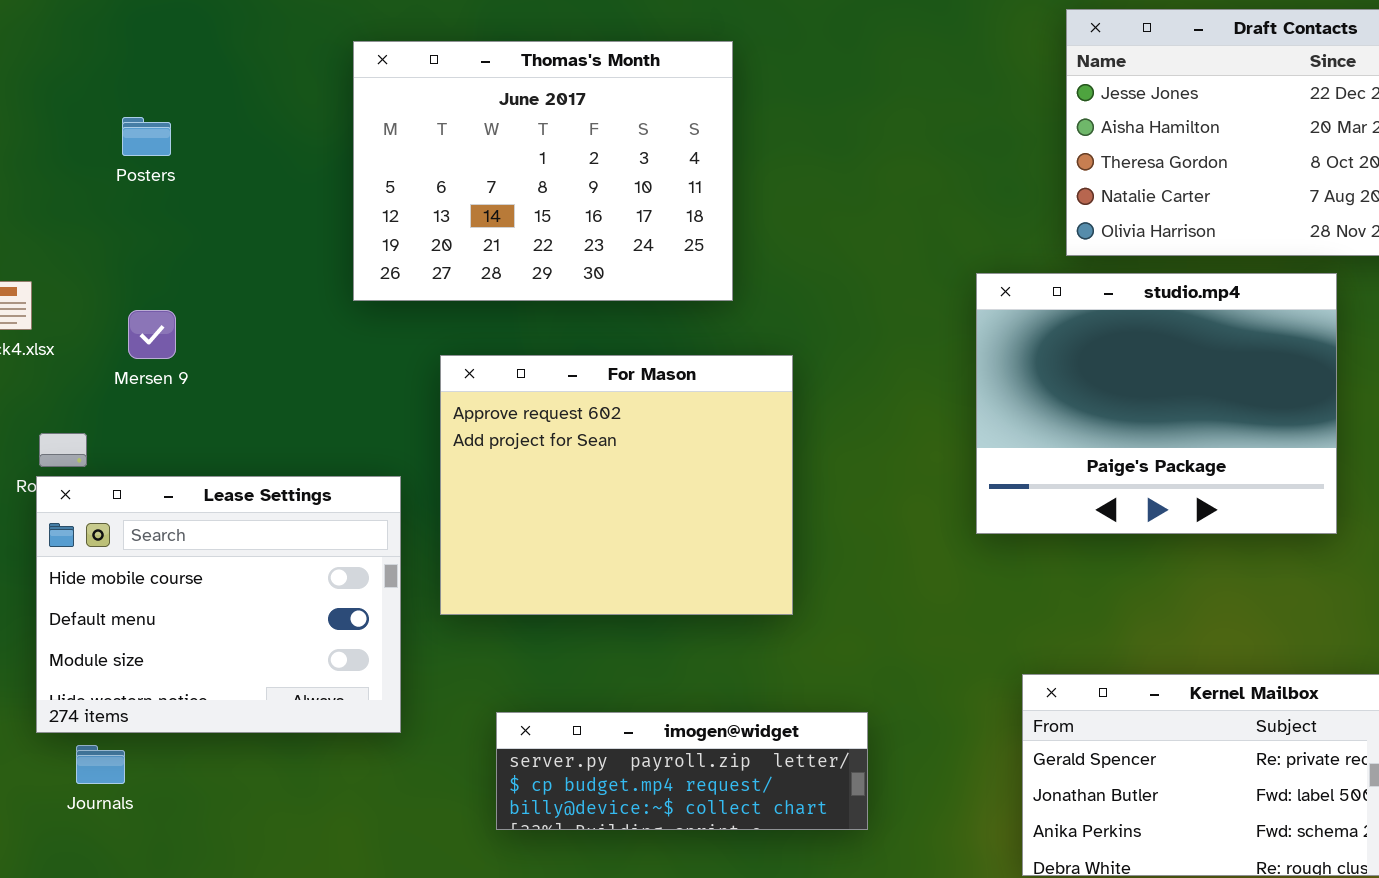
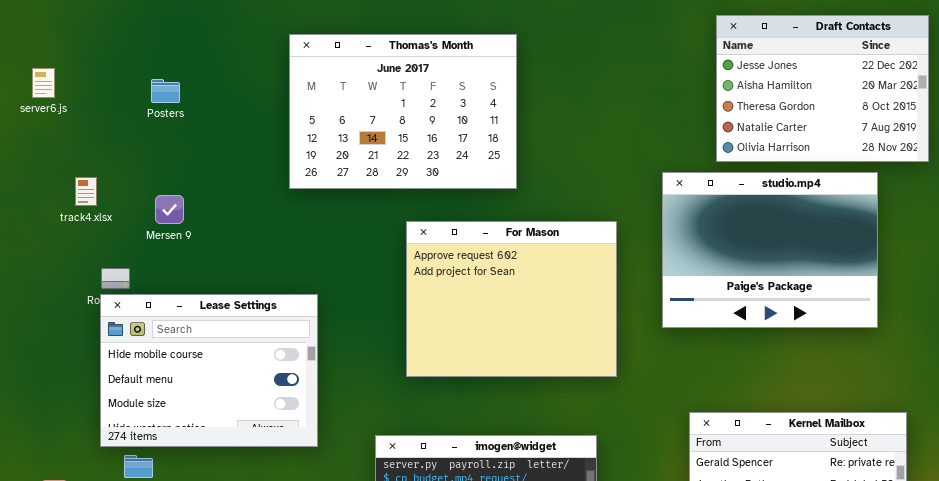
For Mason: [440,355,793,615] -> [406,221,617,377], moved

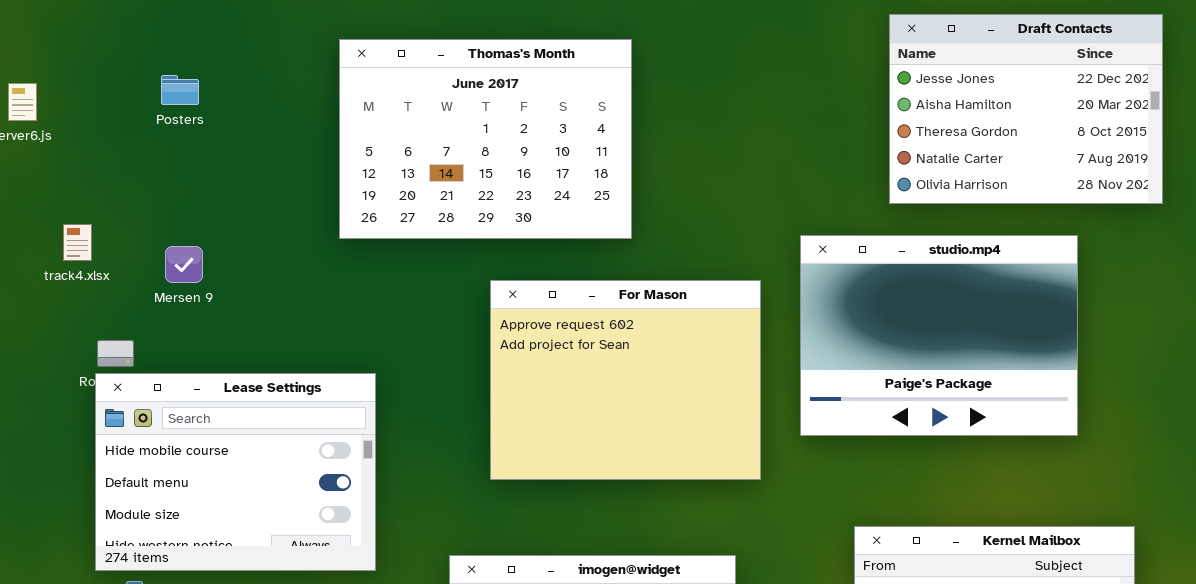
Posters: [151,79,180,103] -> [161,75,199,105], moved
studio.mp4: [662,172,878,328] -> [800,235,1078,436], moved

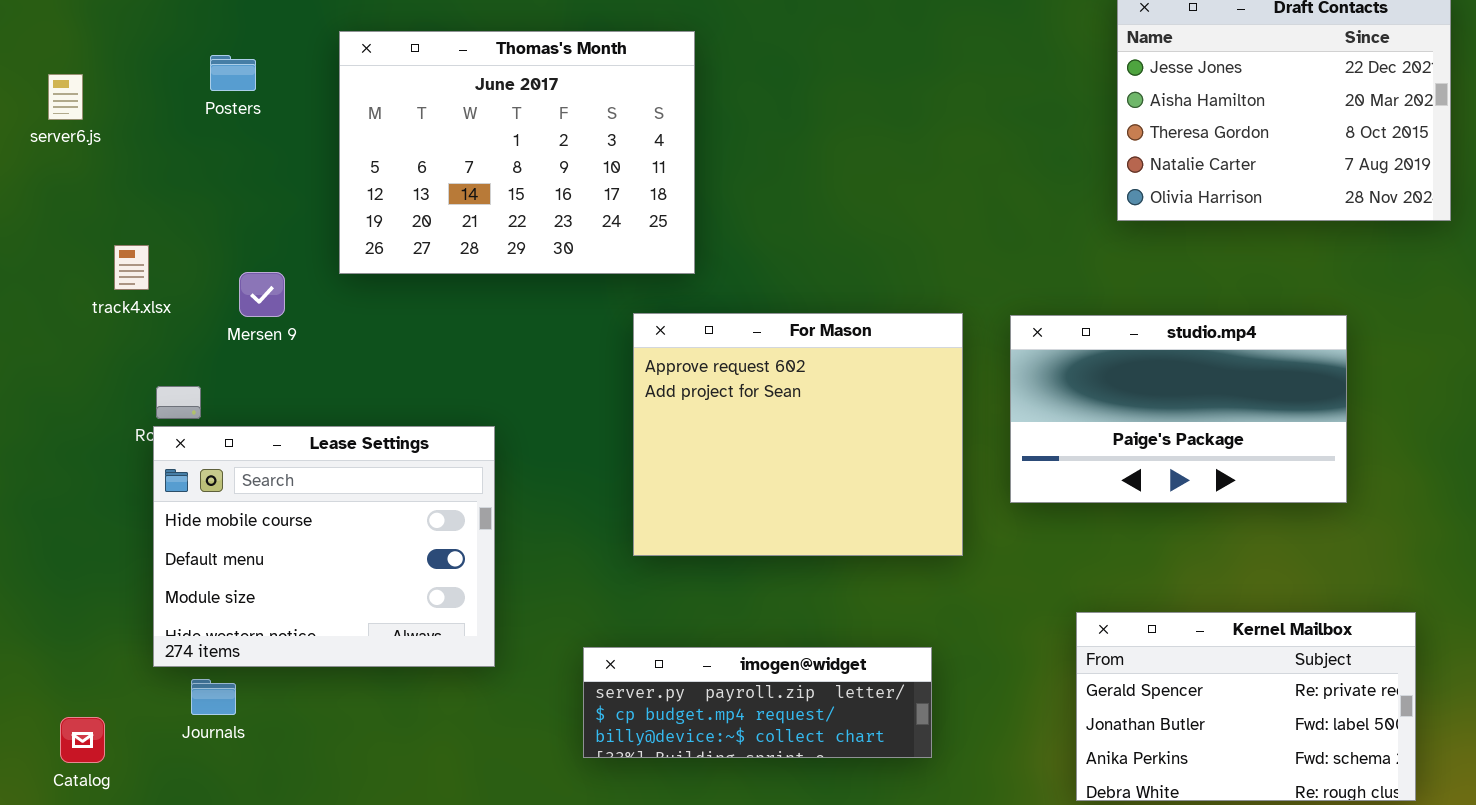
Thomas's Month: [339,39,632,239] -> [339,31,695,274], moved
Posters: [161,75,199,105] -> [210,55,256,91], moved
studio.mp4: [800,235,1078,436] -> [1010,315,1347,503], resized

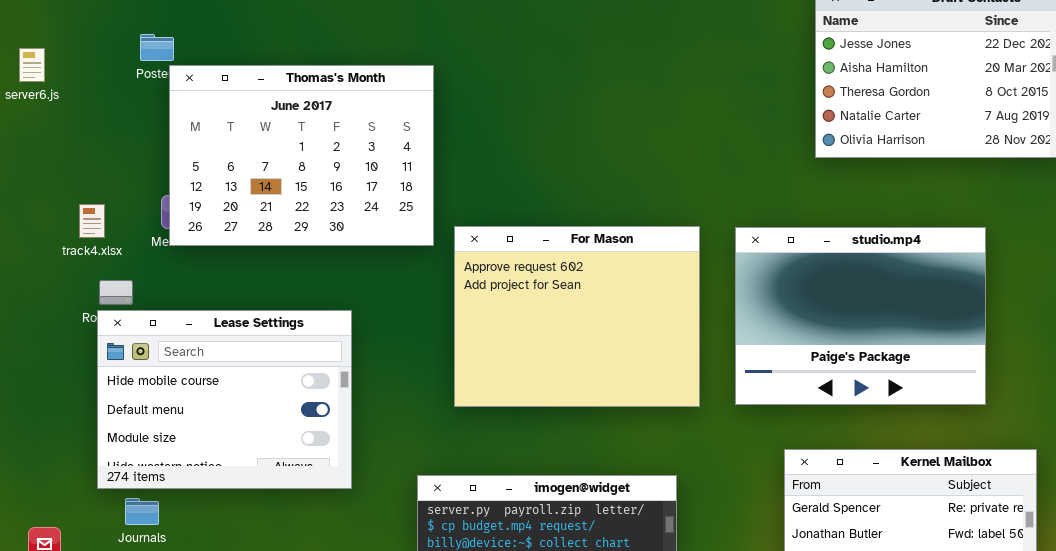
Thomas's Month: [339,31,695,274] -> [169,65,434,246], moved
track4.xlsx: [114,245,149,290] -> [79,204,105,238], moved
studio.mp4: [1010,315,1347,503] -> [735,227,986,405], resized

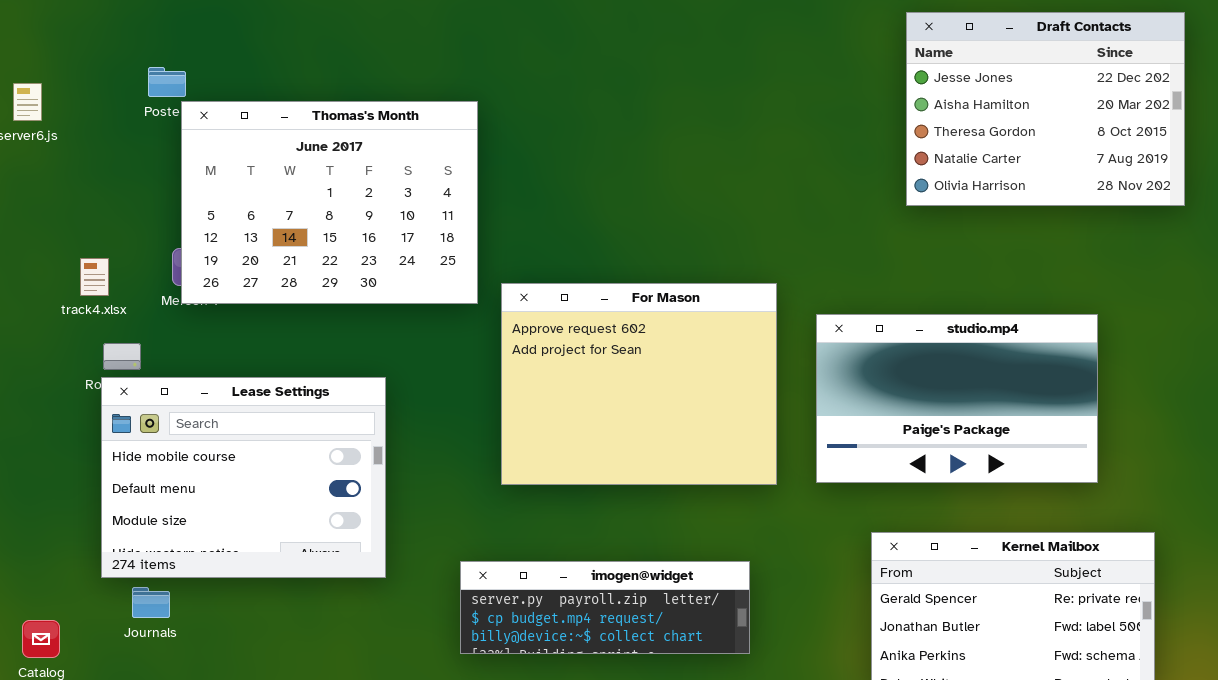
studio.mp4: [735,227,986,405] -> [816,314,1098,483], resized

